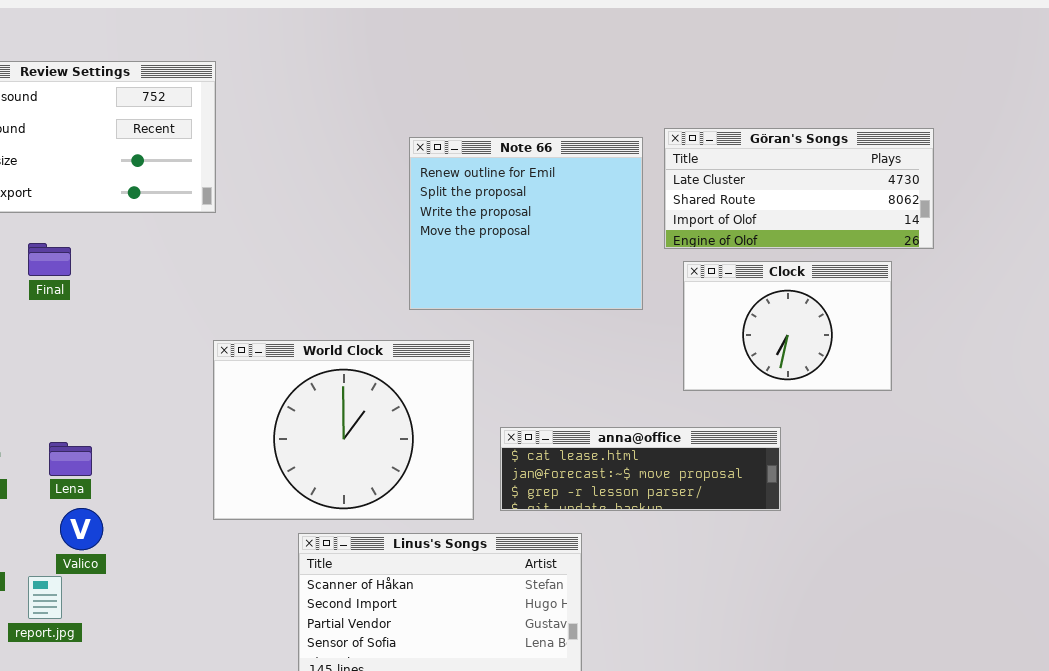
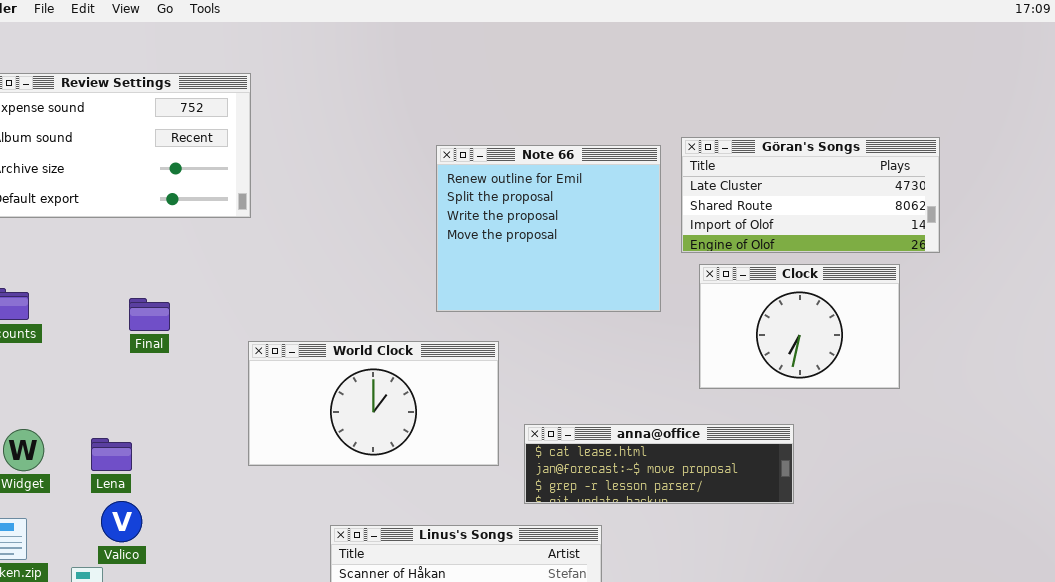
Final: [28,243,71,276] -> [129,298,170,331], moved
World Clock: [213,340,474,520] -> [248,341,499,466], resized

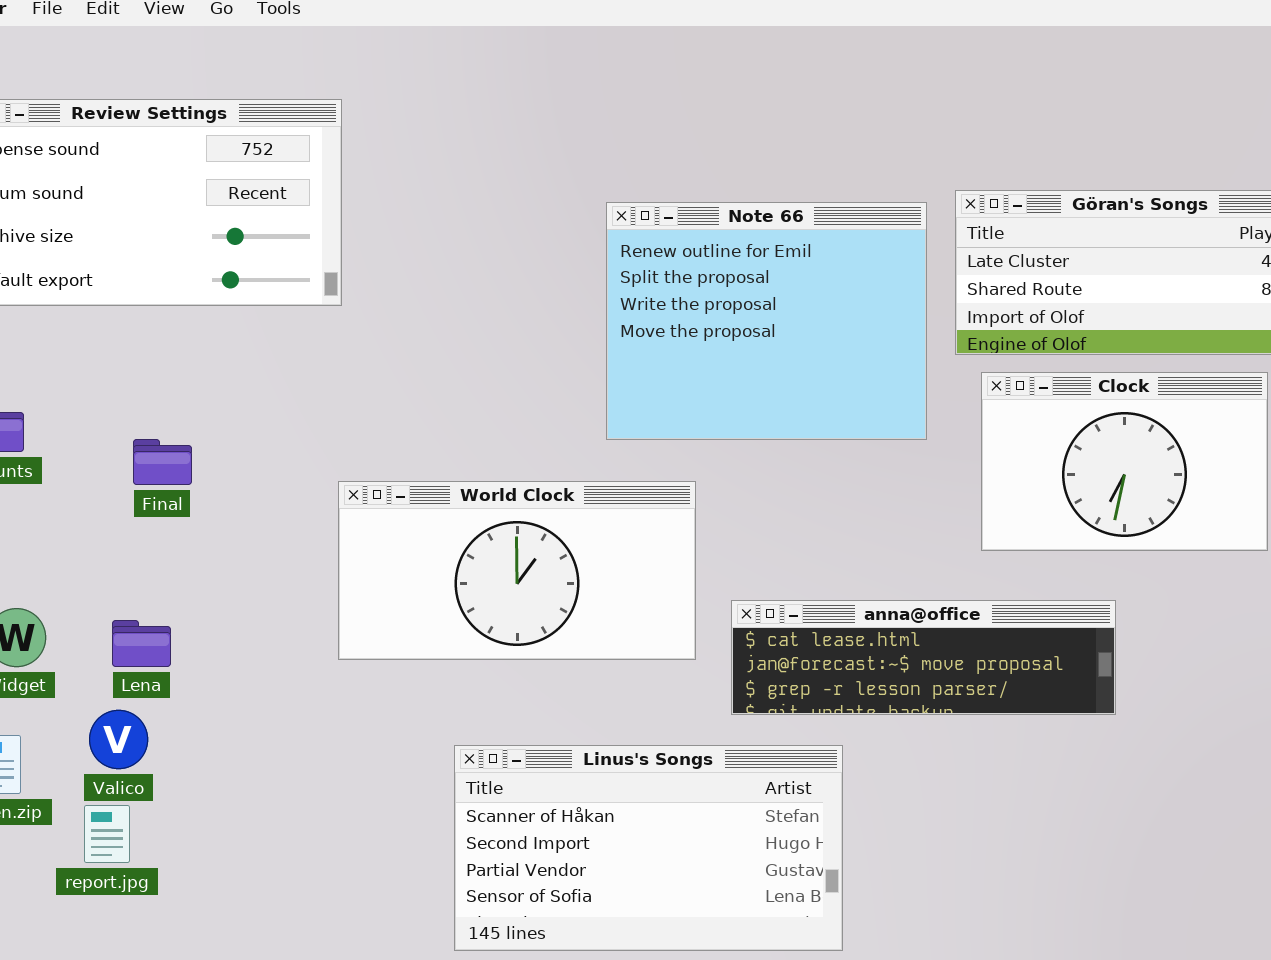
Final: [129,298,170,331] -> [133,439,192,485], moved
Valico: [101,501,142,542] -> [89,710,148,769], moved

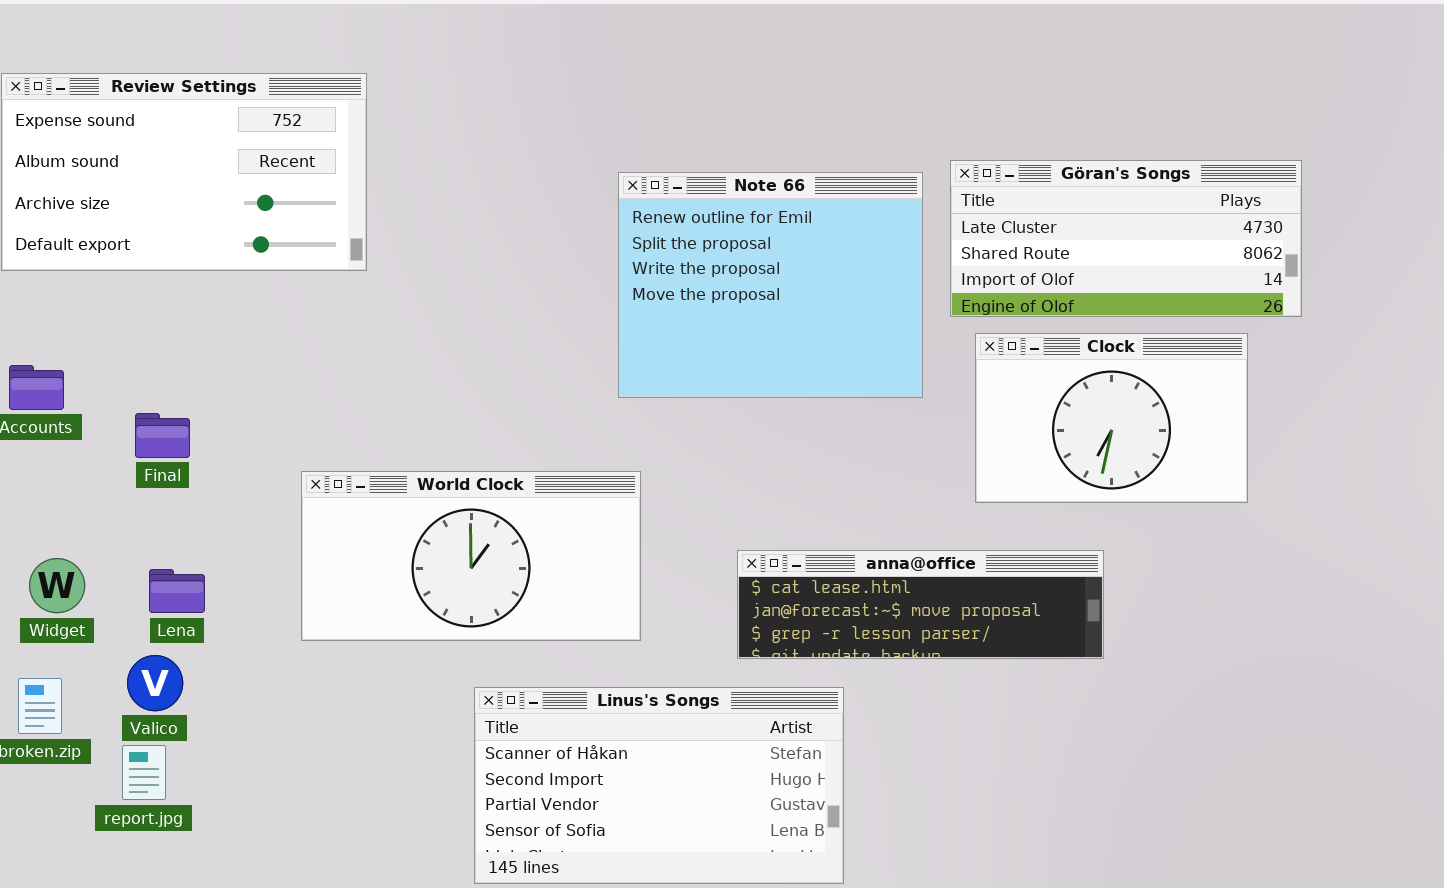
Final: [133,439,192,485] -> [135,413,190,458], moved
World Clock: [338,481,696,660] -> [301,471,641,641], moved

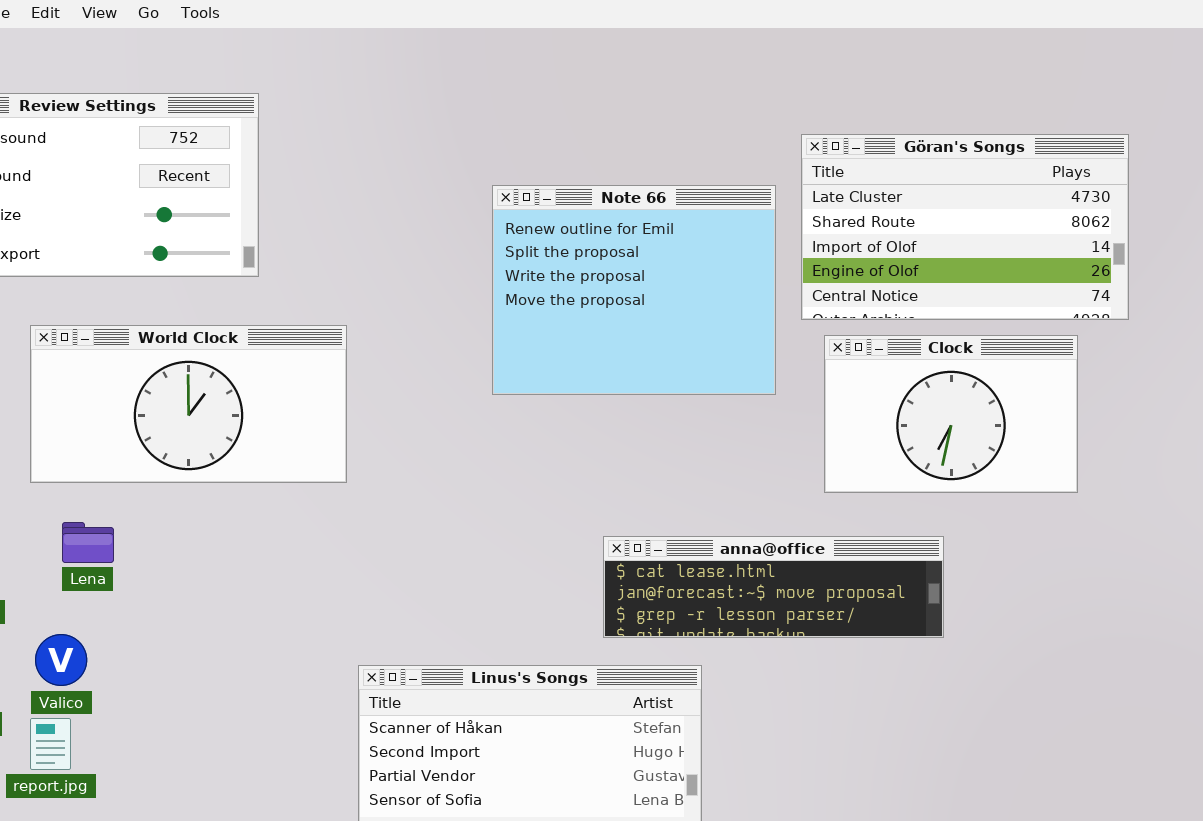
Göran's Songs: [950,160,1302,317] -> [801,134,1129,320], resized
World Clock: [301,471,641,641] -> [30,325,347,483], moved
Lena: [149,569,205,613] -> [62,522,114,563], moved

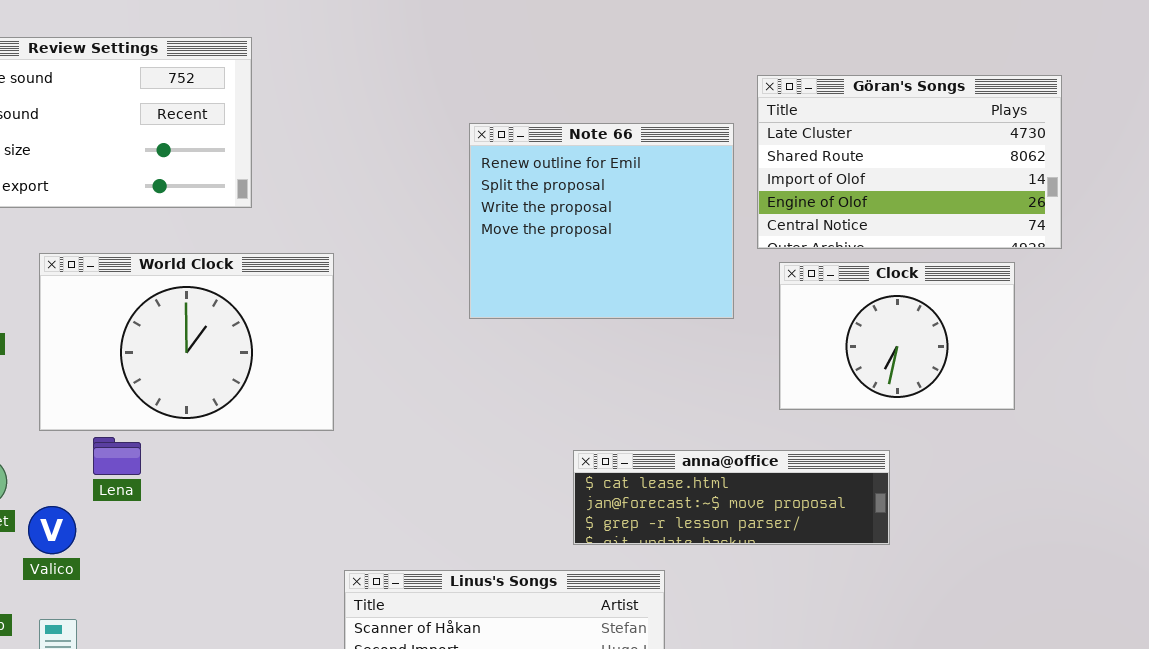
World Clock: [30,325,347,483] -> [39,253,334,431], resized
Lena: [62,522,114,563] -> [93,437,141,475], moved
Valico: [35,634,87,686] -> [28,506,76,554], moved

